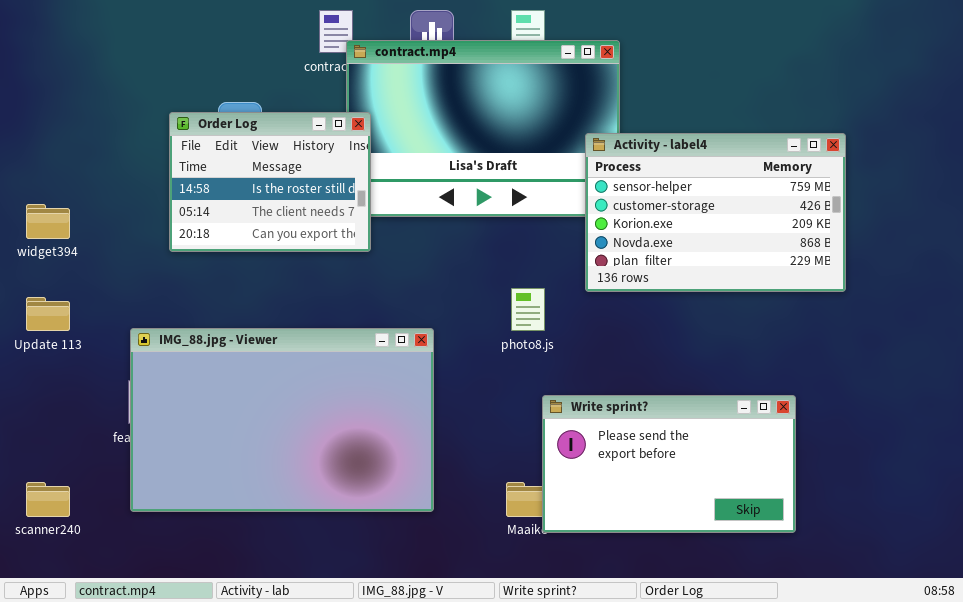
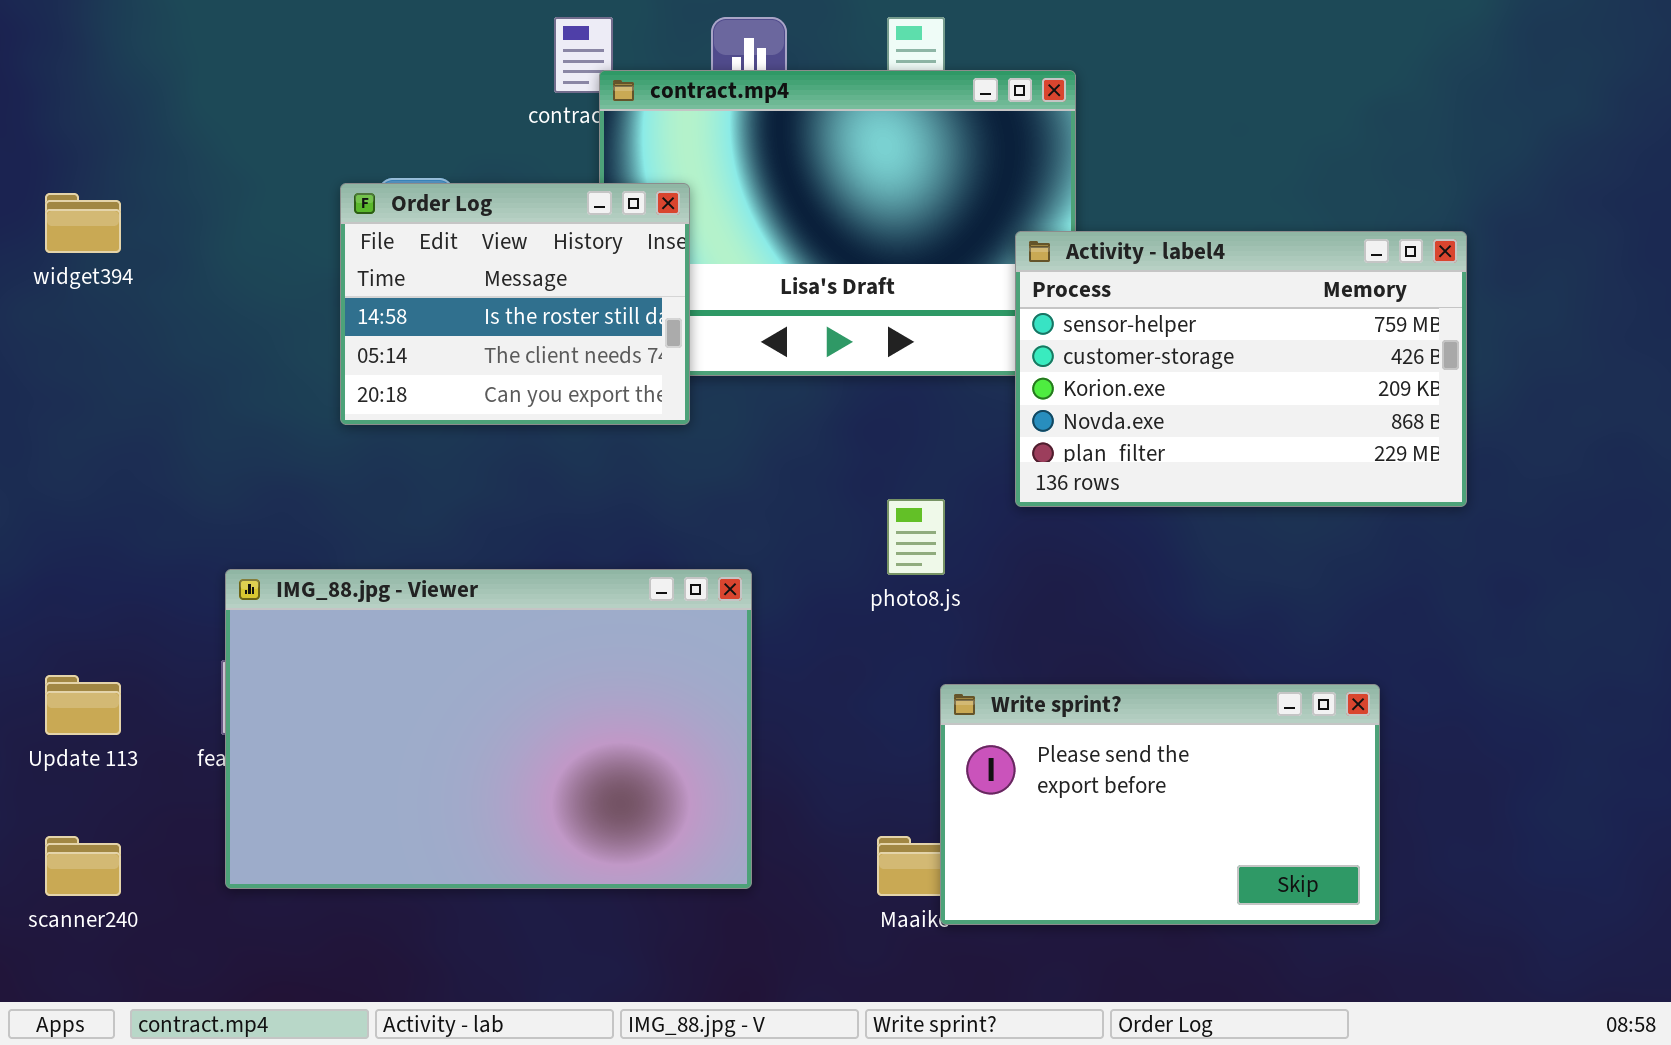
Order Log: [169,112,371,252] -> [340,183,690,425], moved
widget394: [26,204,70,239] -> [45,193,121,253], moved
Update 113: [26,297,70,331] -> [45,675,121,735], moved

